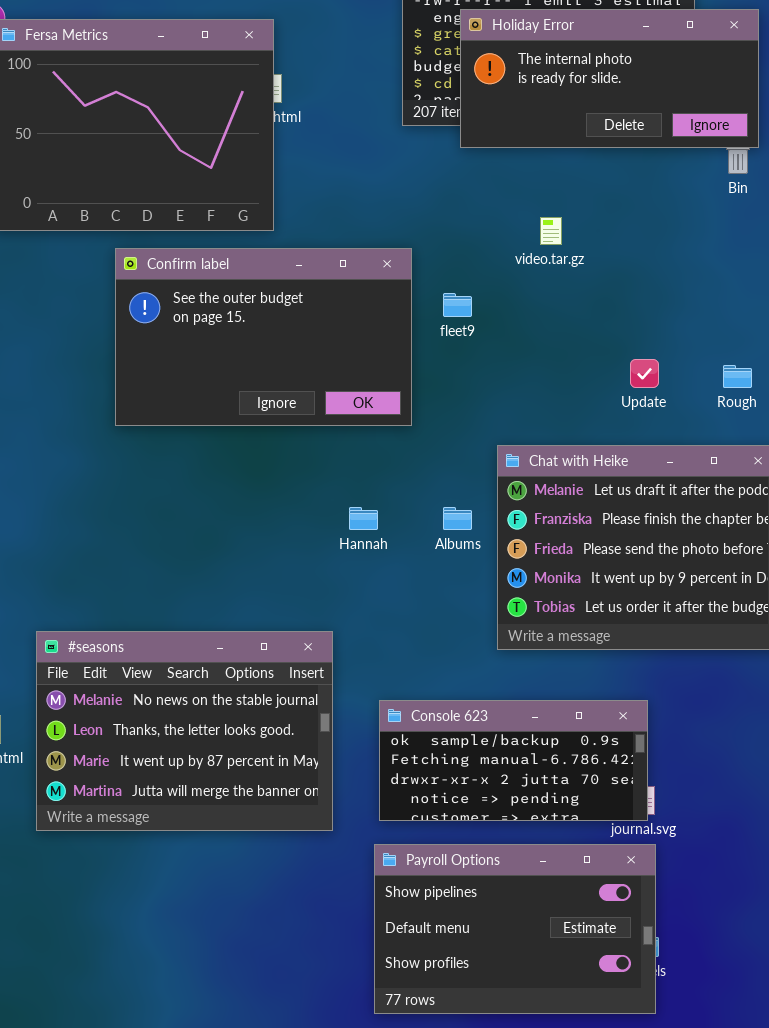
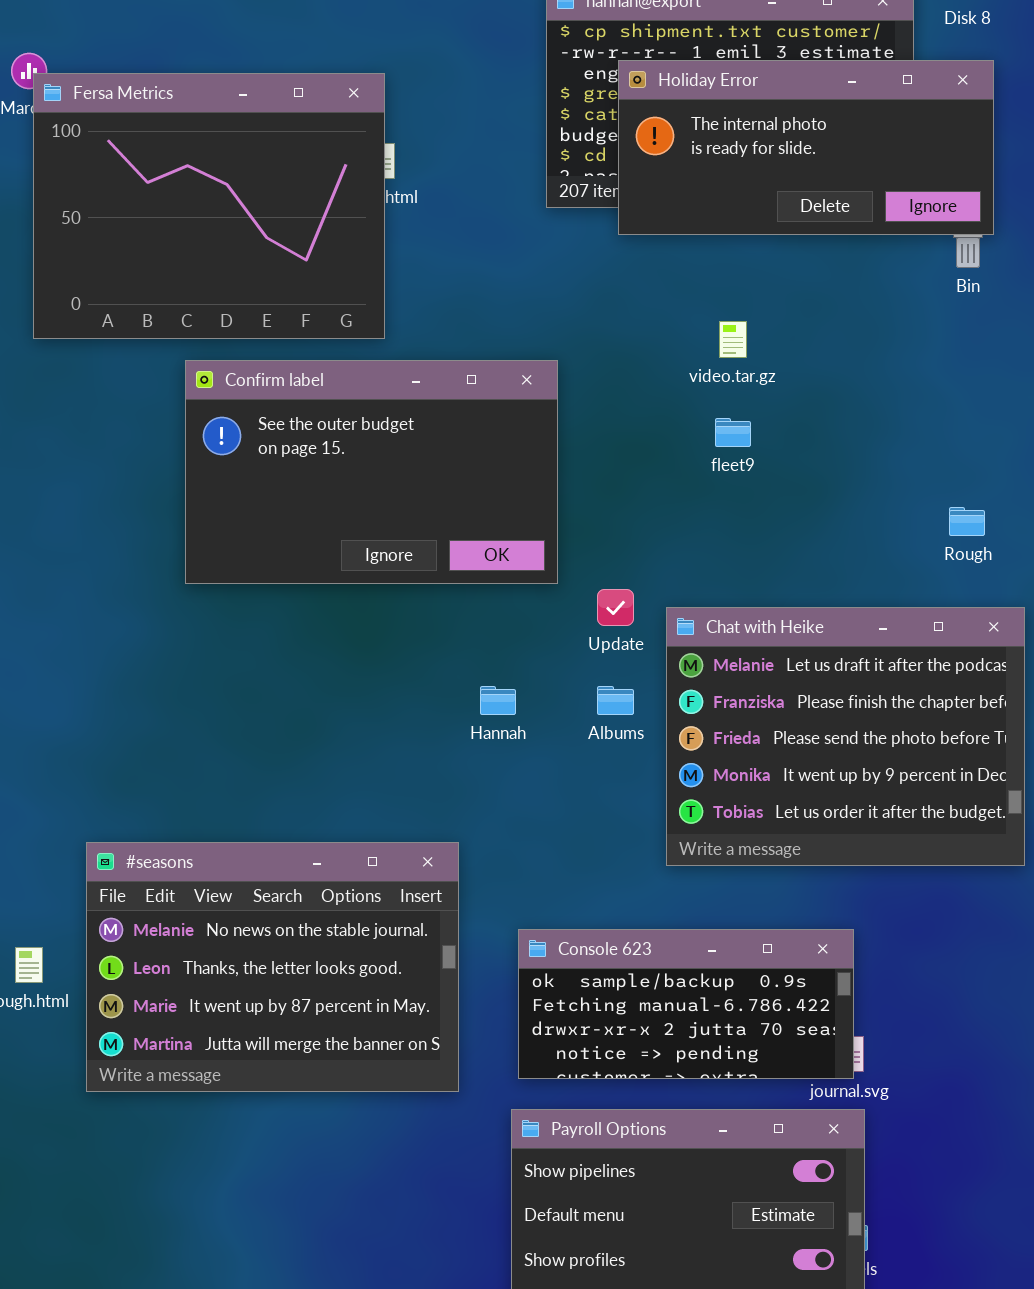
fleet9: [443,293,472,317] -> [715,418,751,447], moved
Update: [630,359,659,388] -> [597,589,634,626], moved

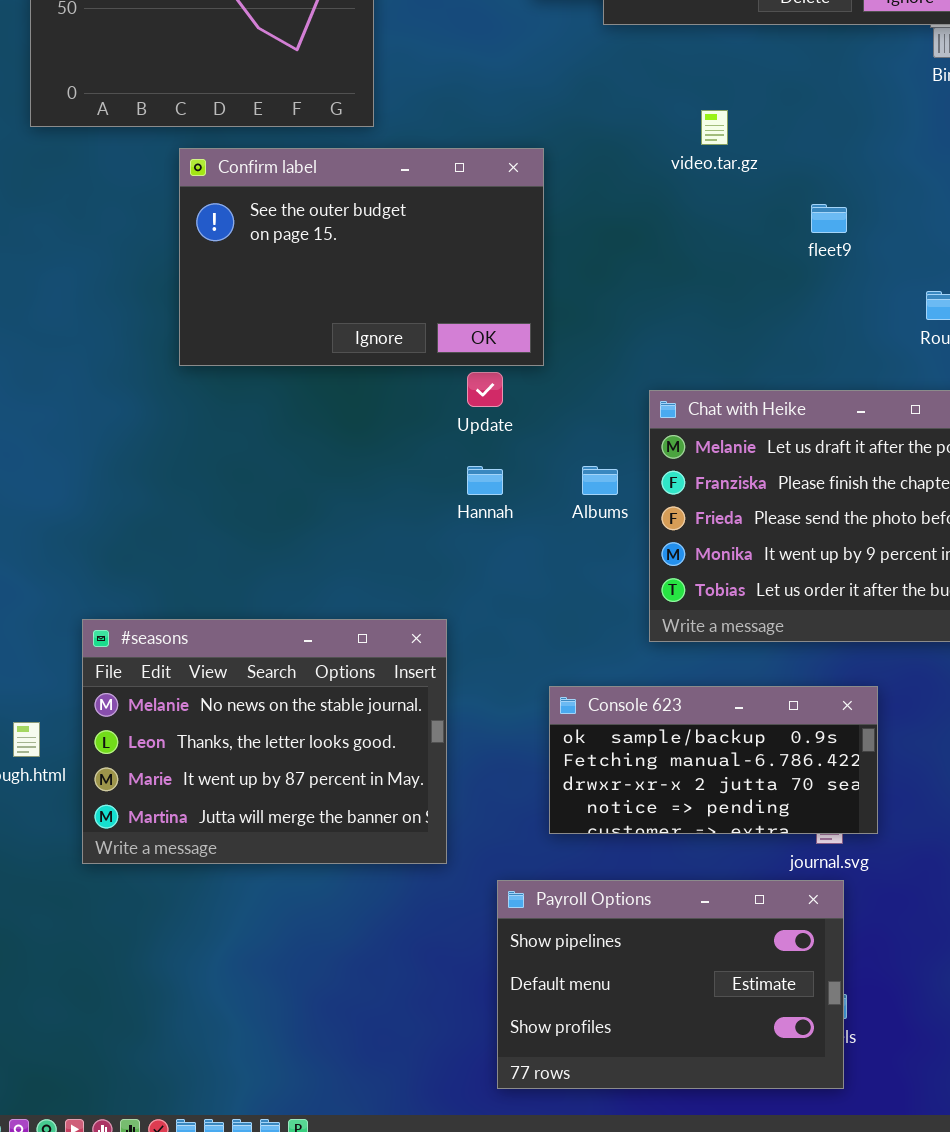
fleet9: [715,418,751,447] -> [811,204,847,233], moved
Update: [597,589,634,626] -> [467,372,503,407], moved
Console 623: [518,929,854,1079] -> [549,686,878,834], moved

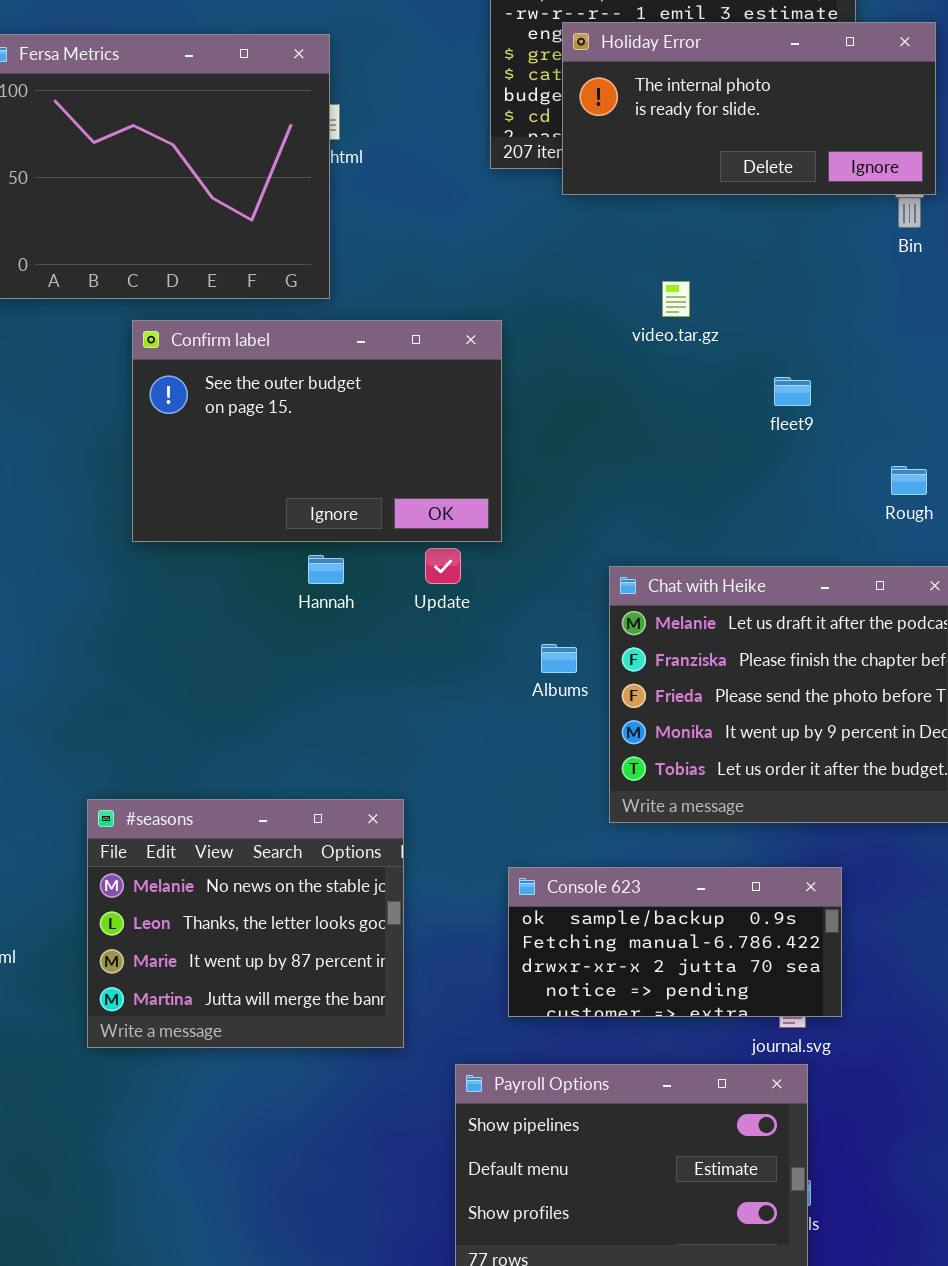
Hannah: [467,466,503,495] -> [308,555,344,584], moved
#seasons: [82,619,447,864] -> [87,799,404,1048], resized

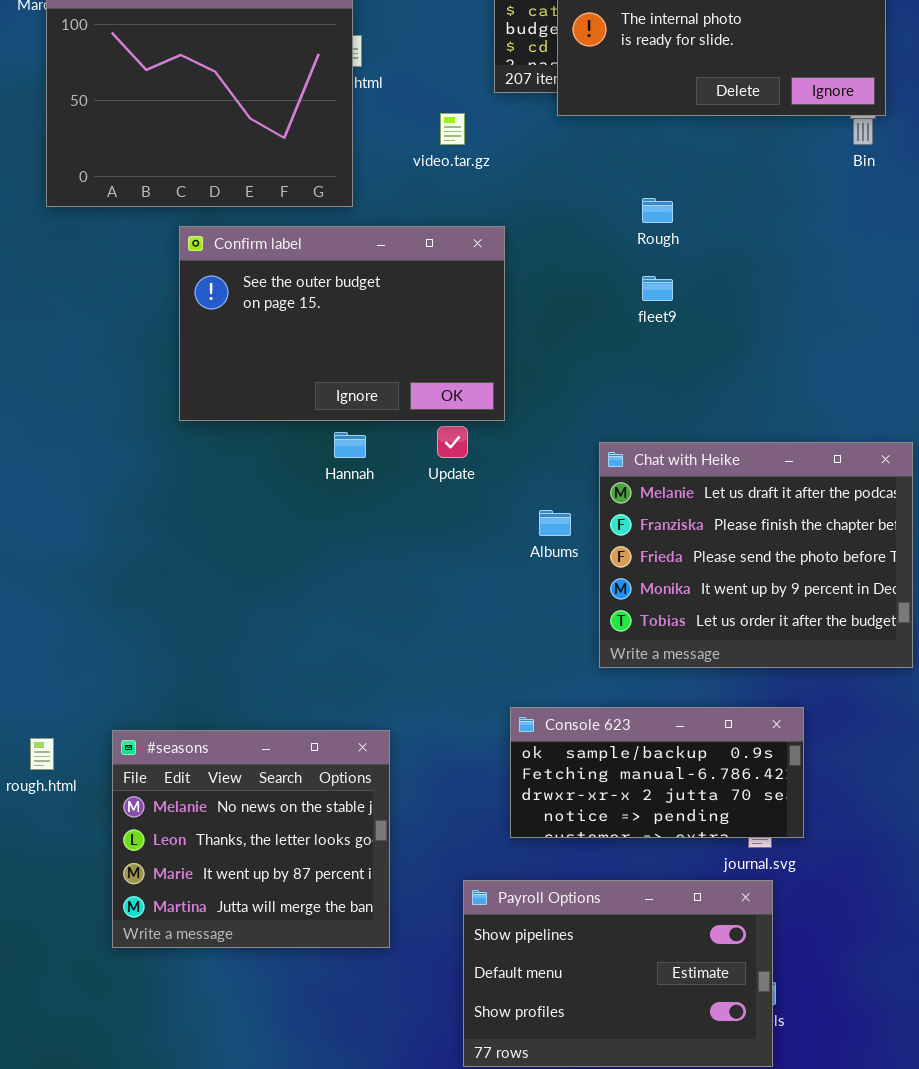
video.tar.gz: [662,281,690,317] -> [440,113,465,145], moved
fleet9: [774,377,811,406] -> [642,276,673,301], moved
Rough: [891,466,927,495] -> [642,198,673,223], moved
#seasons: [87,799,404,1048] -> [112,730,390,948], moved

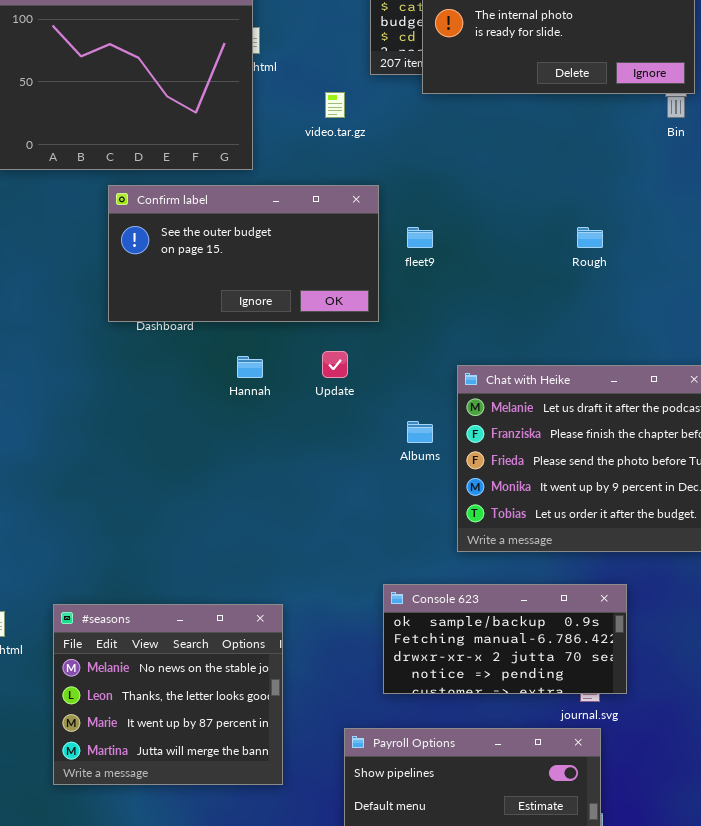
Rough: [642,198,673,223] -> [577,227,603,248], moved
Confirm label: [179,226,505,421] -> [108,185,379,322], resized
fleet9: [642,276,673,301] -> [407,227,433,248], moved

